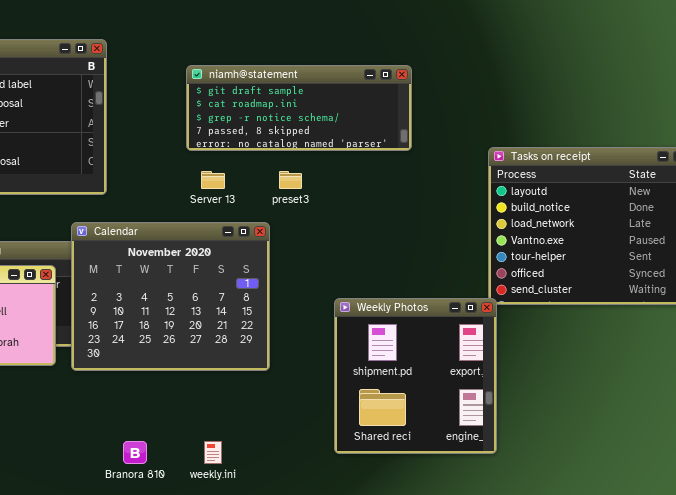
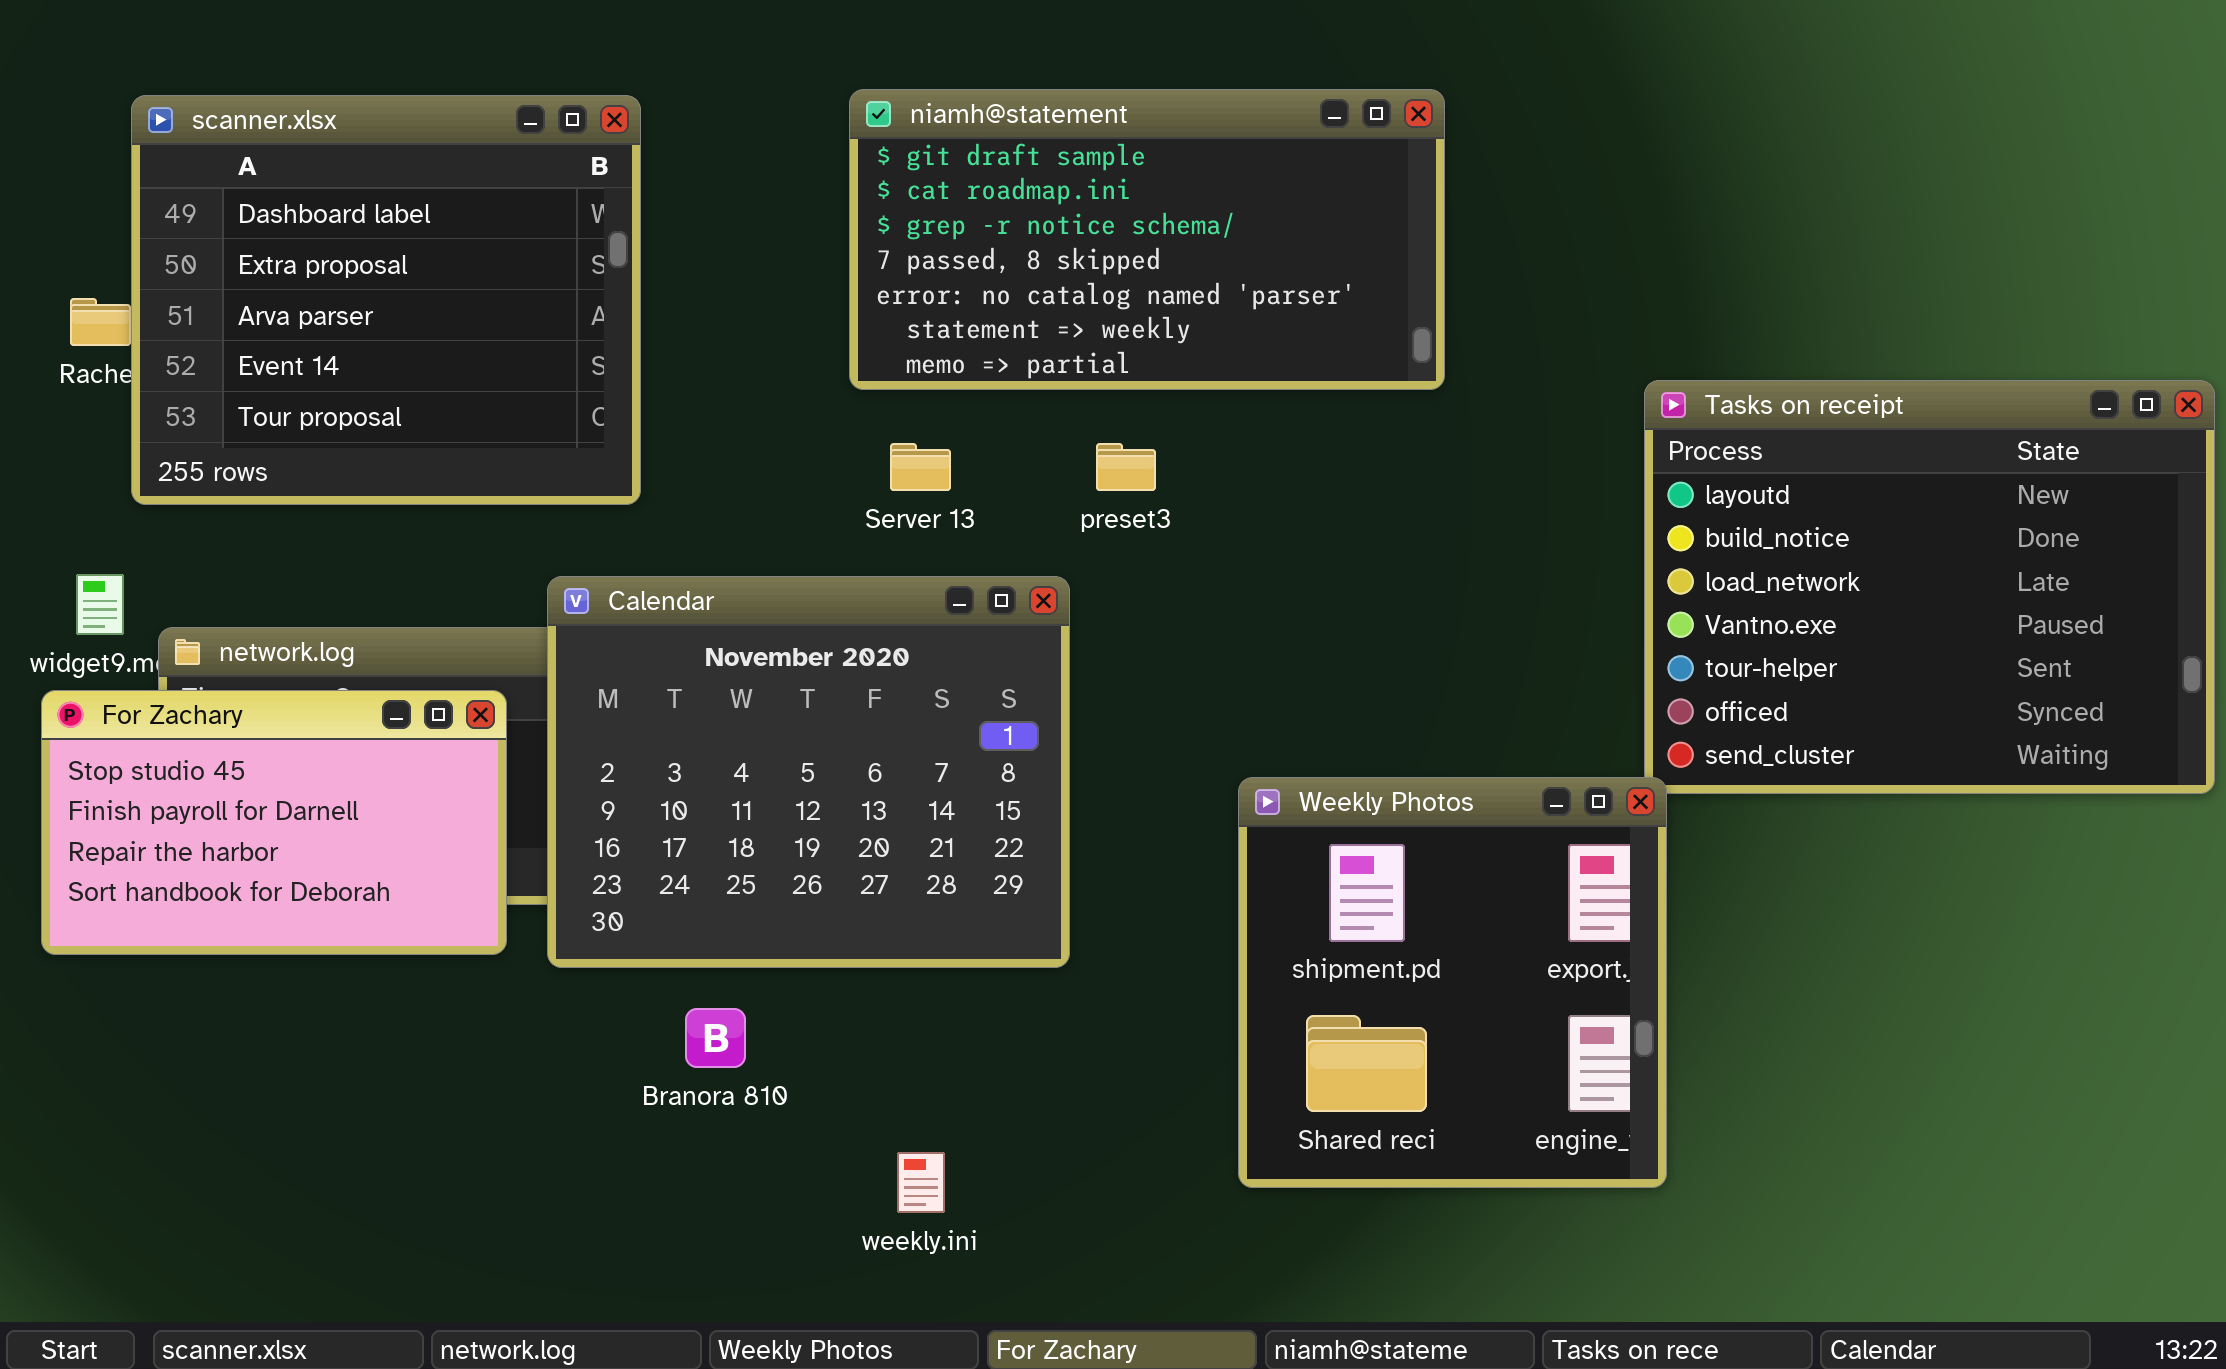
niamh@statement: [186,65,412,151] -> [849,89,1445,390], resized
Branora 810: [123,441,147,464] -> [685,1008,746,1068], moved

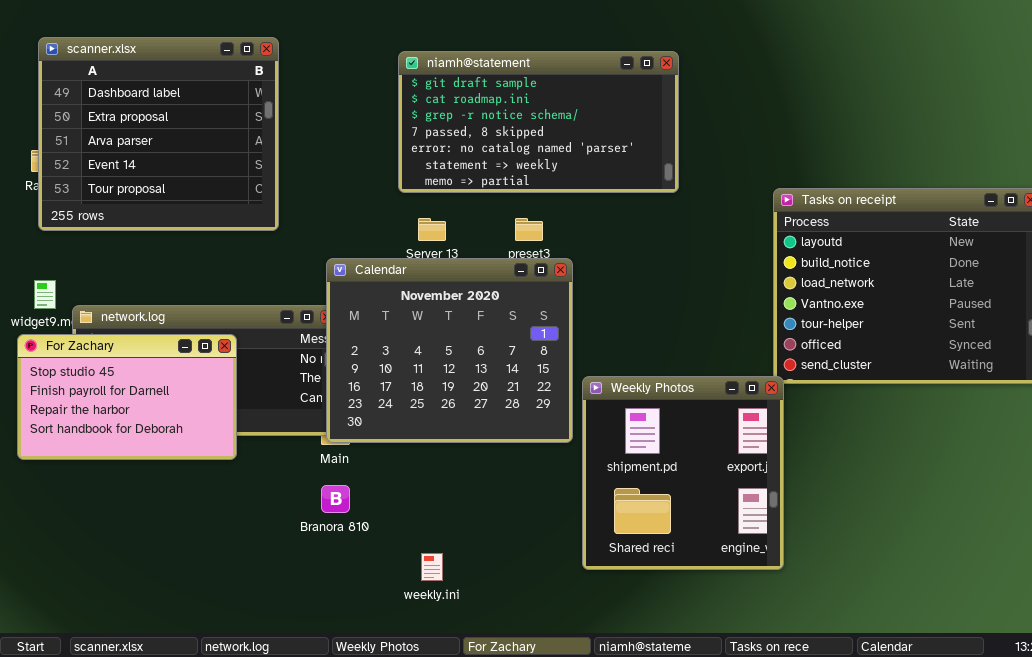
scanner.xlsx: [131,95,641,505] -> [38,37,279,231], moved
Calendar: [547,576,1070,968] -> [326,258,573,443], moved

